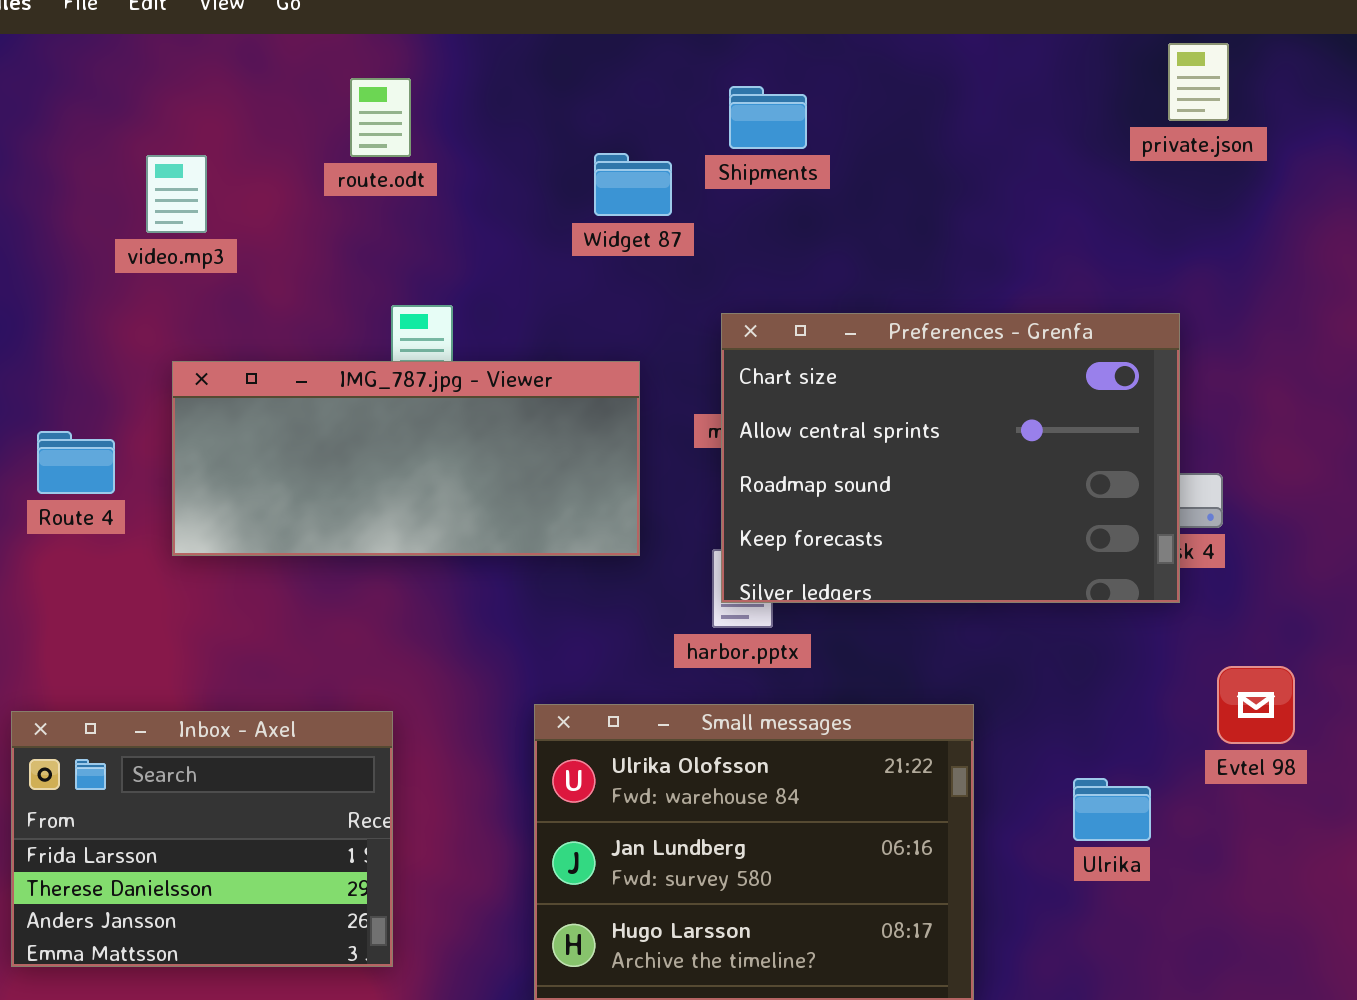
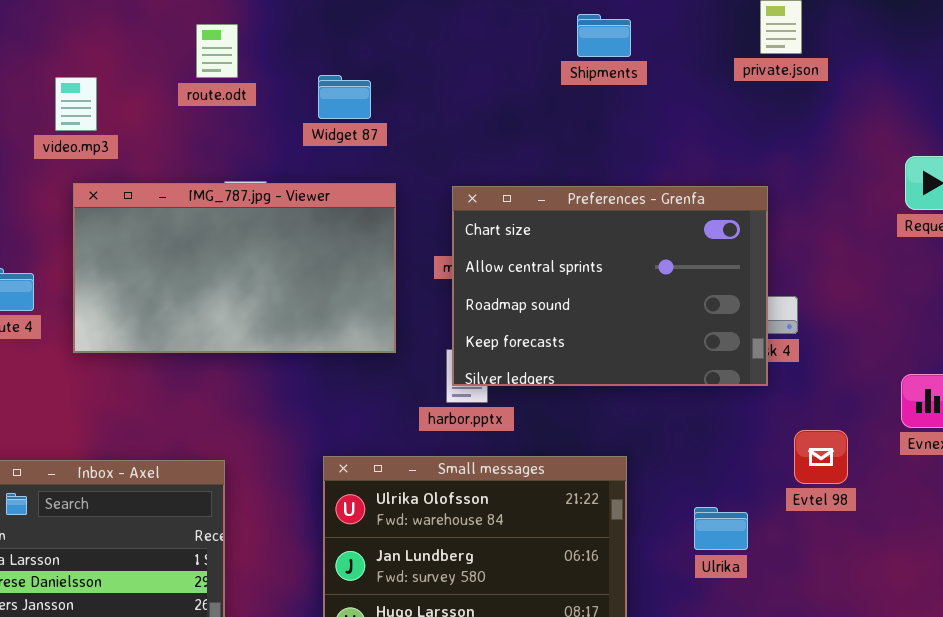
Shipments: [729,86,807,149] -> [577,14,631,57], moved
Widget 87: [594,153,672,216] -> [318,75,371,119], moved
IMG_787.jpg - Viewer: [172,361,640,556] -> [73,183,396,353], resized

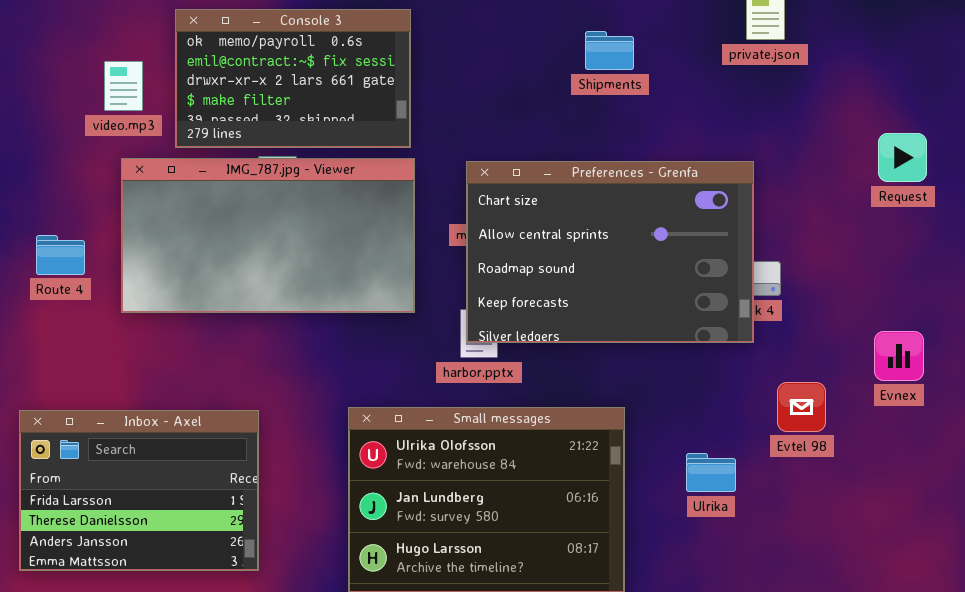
Shipments: [577,14,631,57] -> [585,31,634,70], moved
Console 3: none -> [175,9,411,148], opened

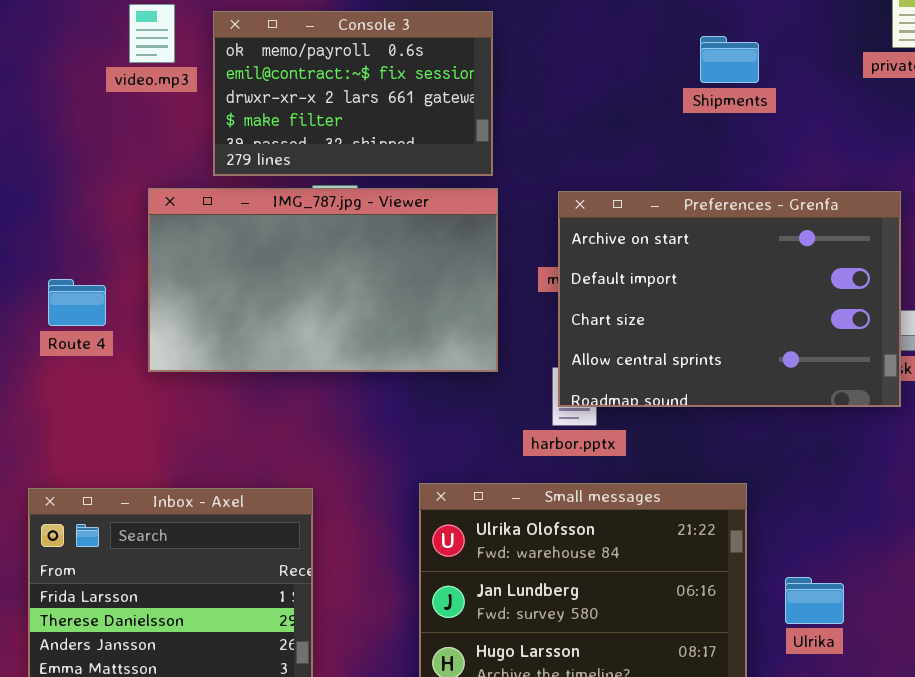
video.mp3: [104,61,143,111] -> [129,4,175,63], moved
Preferences - Grenfa: [466,161,754,343] -> [558,191,901,407], scrolled up 2 rows
Ulrika: [686,453,736,492] -> [785,577,844,624], moved

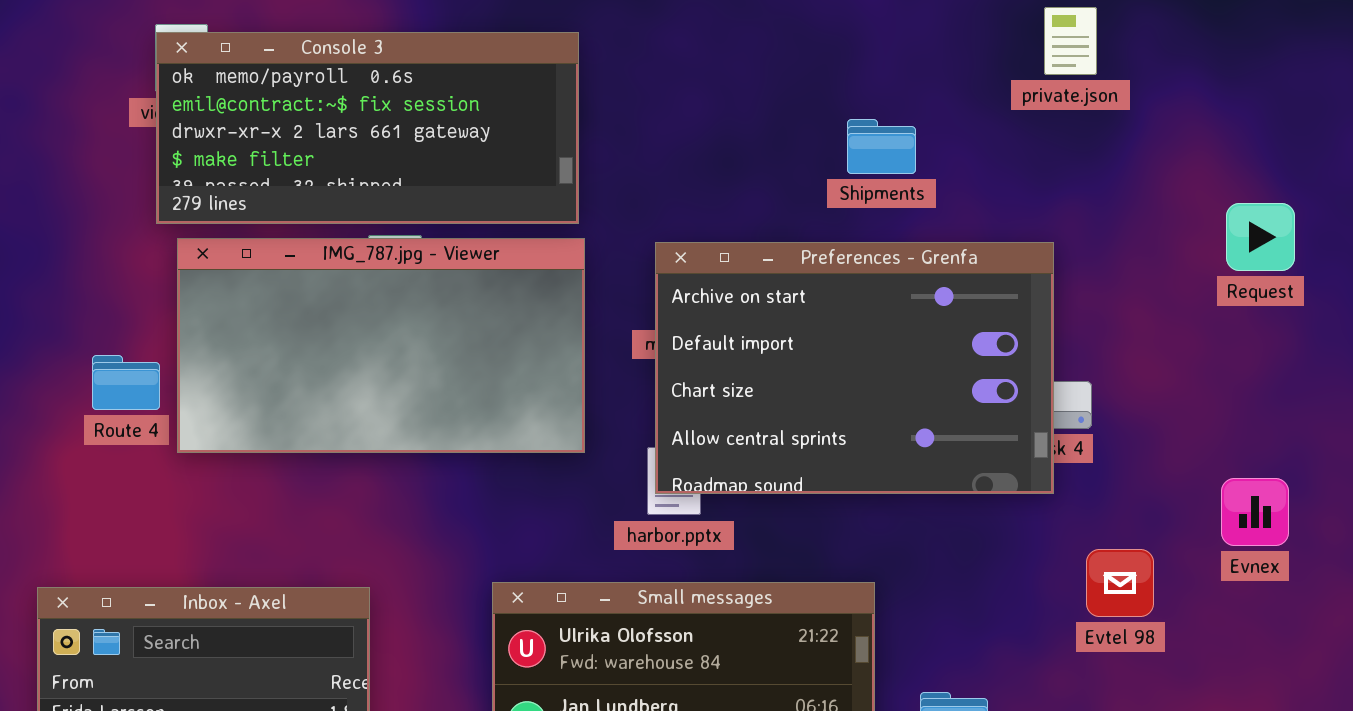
Console 3: [213,11,493,176] -> [156,32,579,224], resized
Shipments: [700,36,759,83] -> [847,119,916,174], moved
Route 4: [48,279,106,326] -> [92,355,160,410], moved

